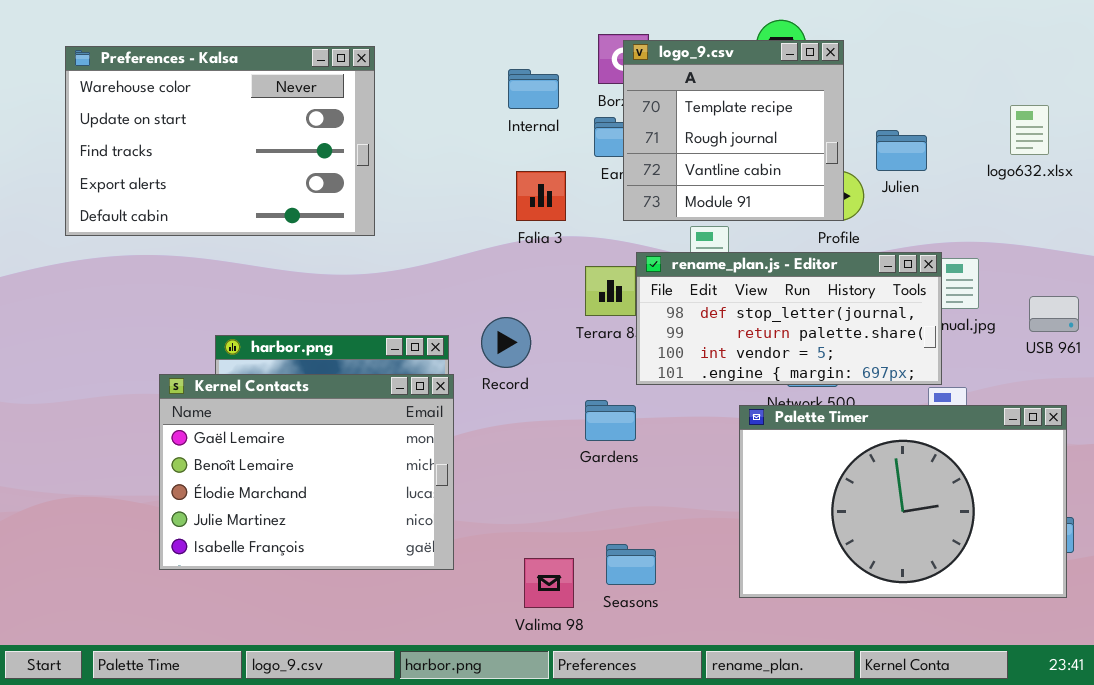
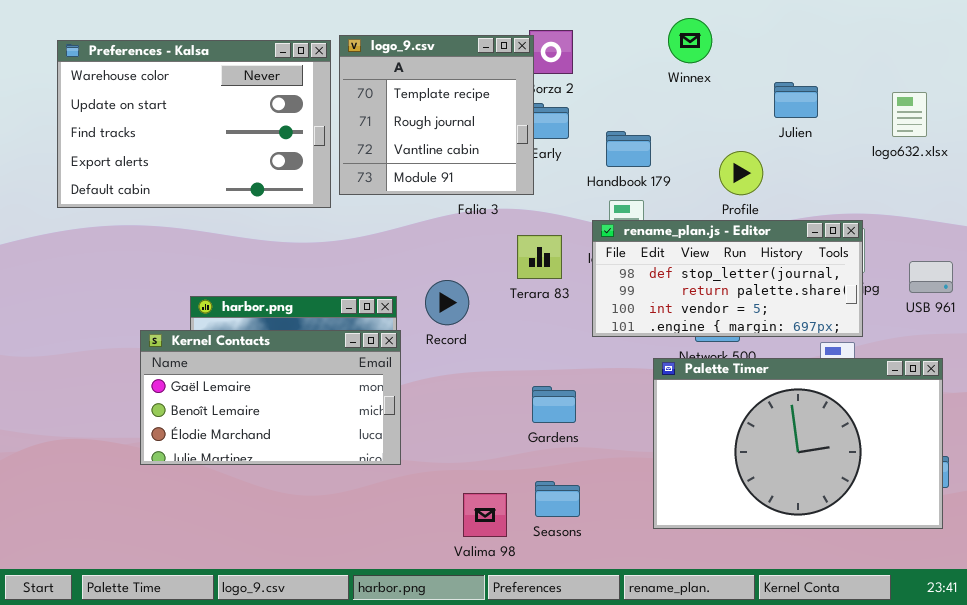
logo_9.csv: [623,40,844,221] -> [339,35,534,195], moved
Julien: [876,130,927,171] -> [774,82,818,118], moved
rename_plan.js - Editor: [636,252,942,385] -> [592,220,863,337], moved
Kernel Contacts: [159,374,454,570] -> [140,330,401,465], resized
Gardens: [585,400,636,441] -> [532,386,576,423], moved

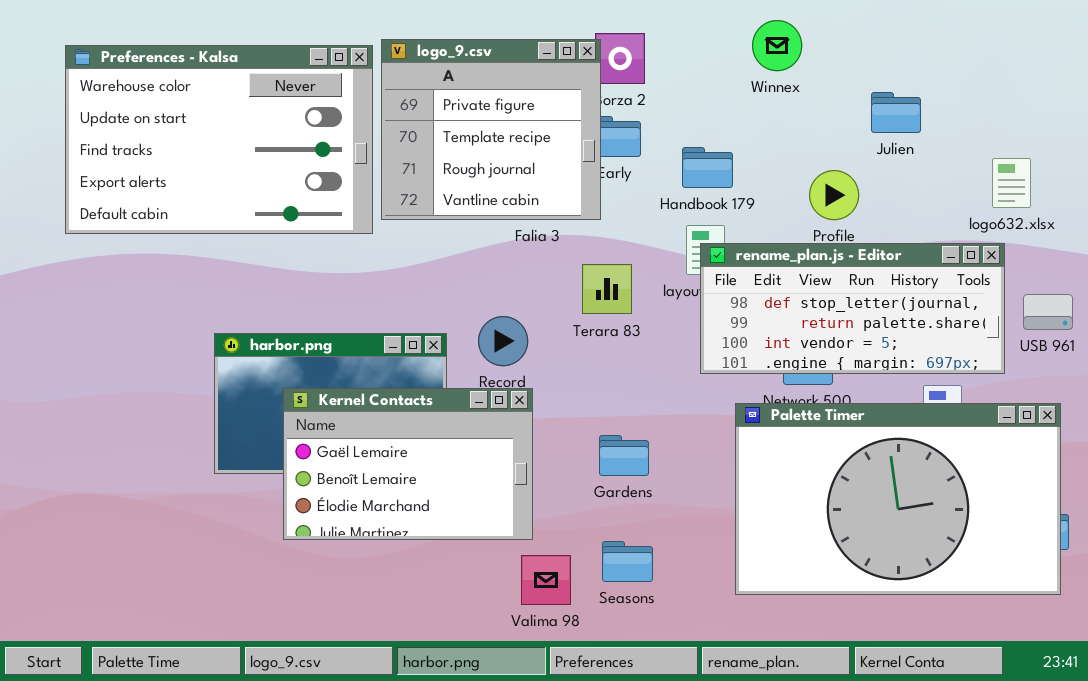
logo_9.csv: [339,35,534,195] -> [381,39,601,220], scrolled up 1 row
logo632.xlsx: [892,92,927,137] -> [992,158,1031,208], moved
rename_plan.js - Editor: [592,220,863,337] -> [700,243,1005,374], moved
Kernel Contacts: [140,330,401,465] -> [283,388,533,540], moved, resized

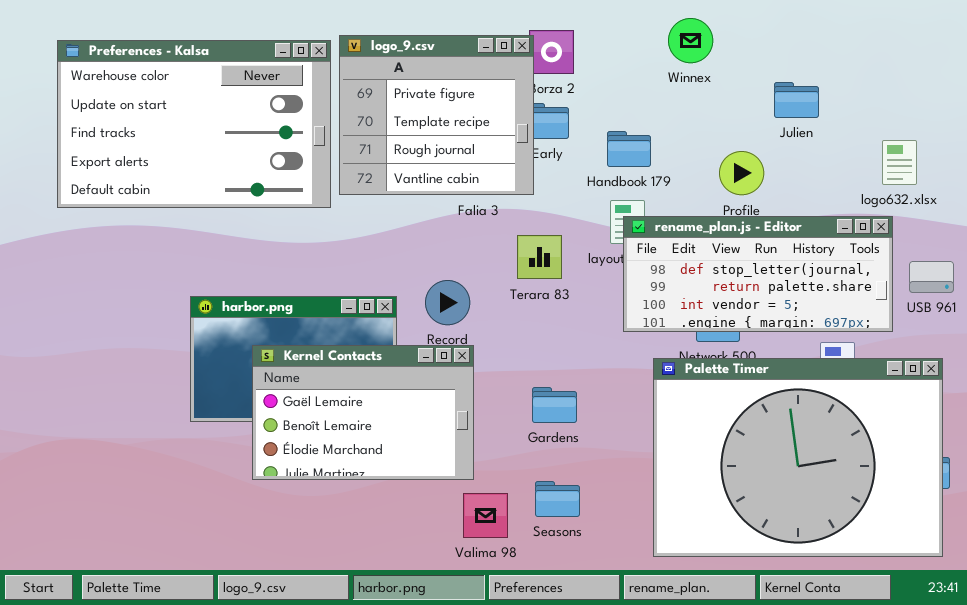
Palette Timer: [735,403,1061,595] -> [653,358,943,557], resized

